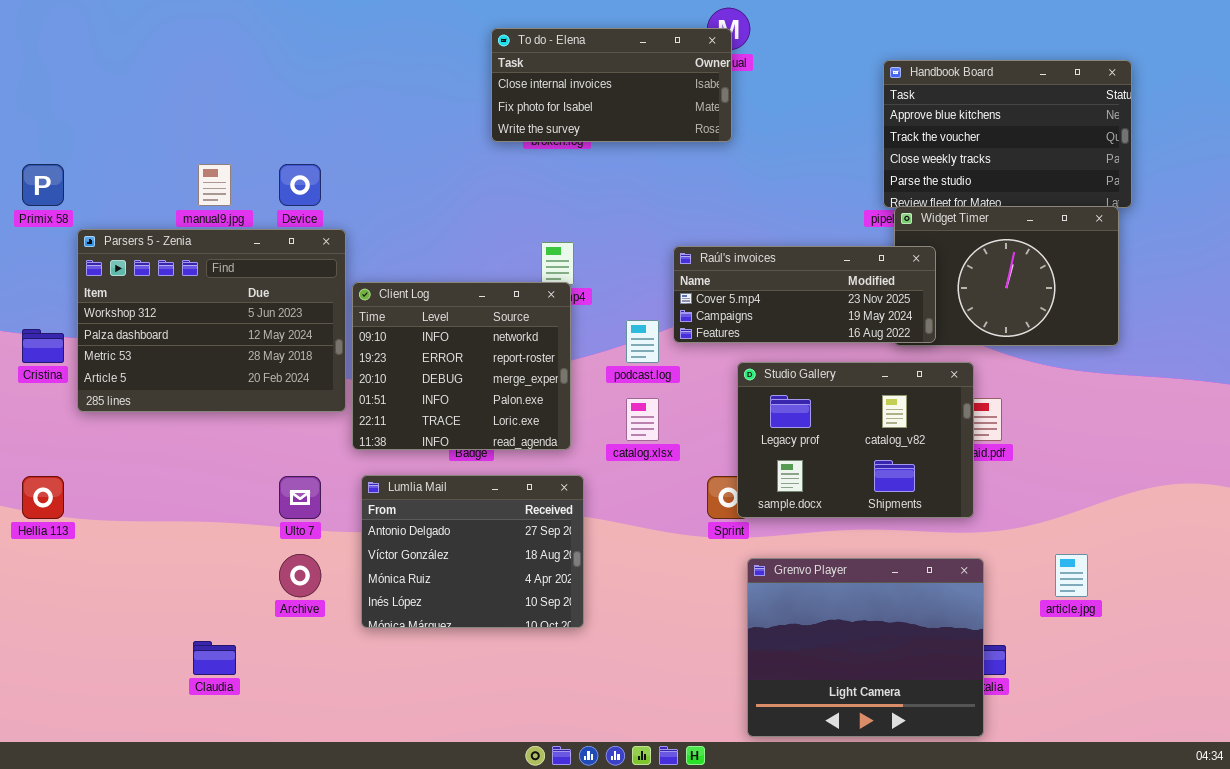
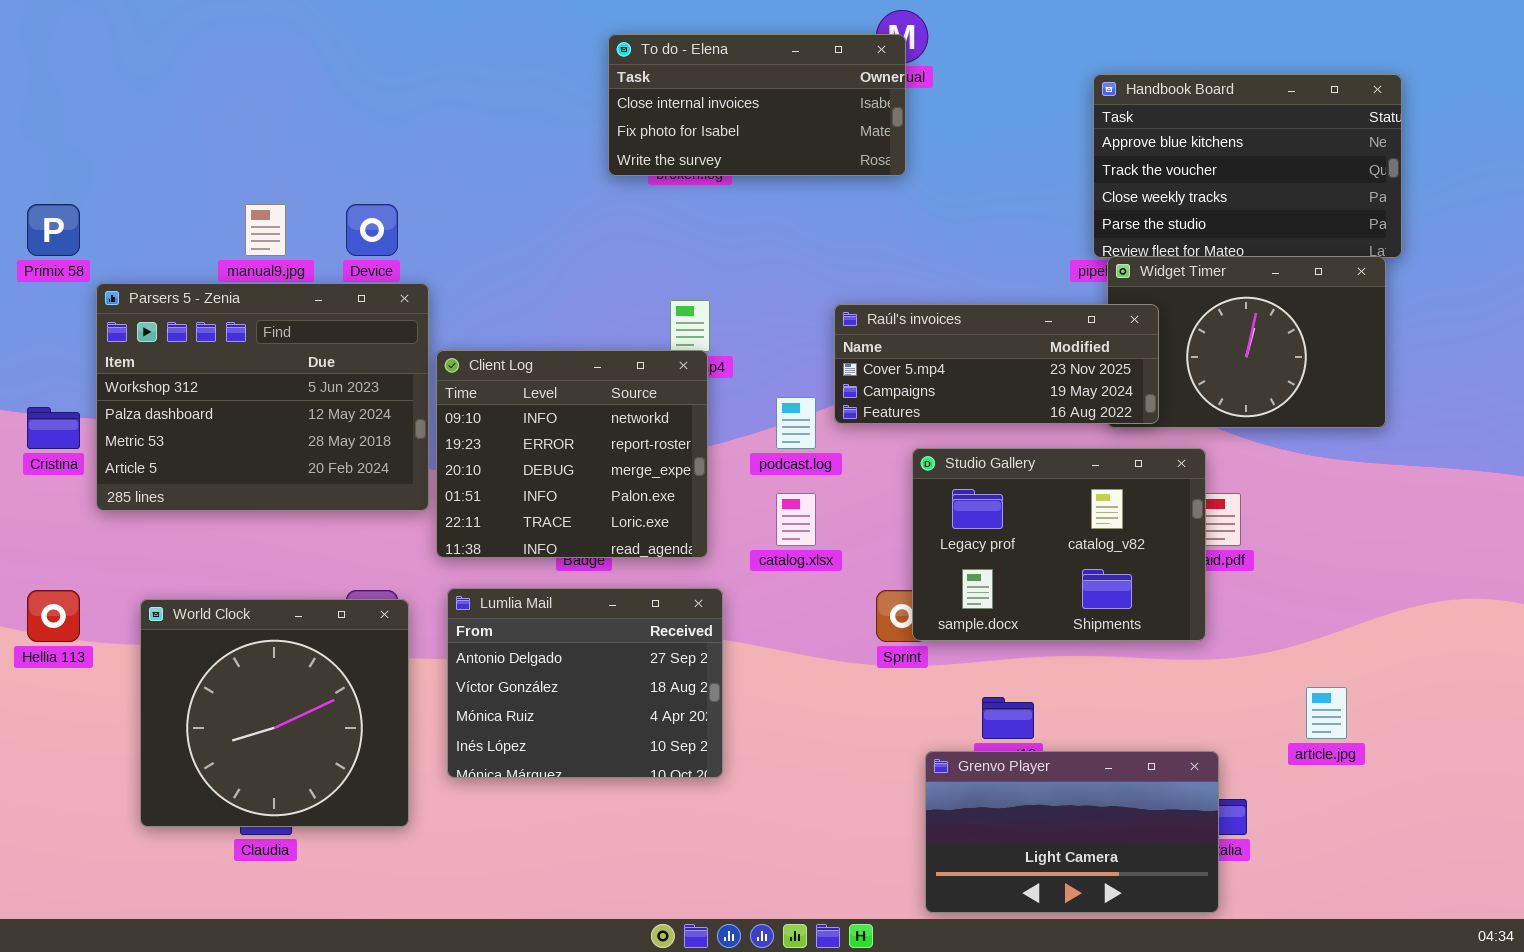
World Clock: none -> [140,599,409,827], opened
Grenvo Player: [747,558,984,737] -> [925,751,1219,913], resized

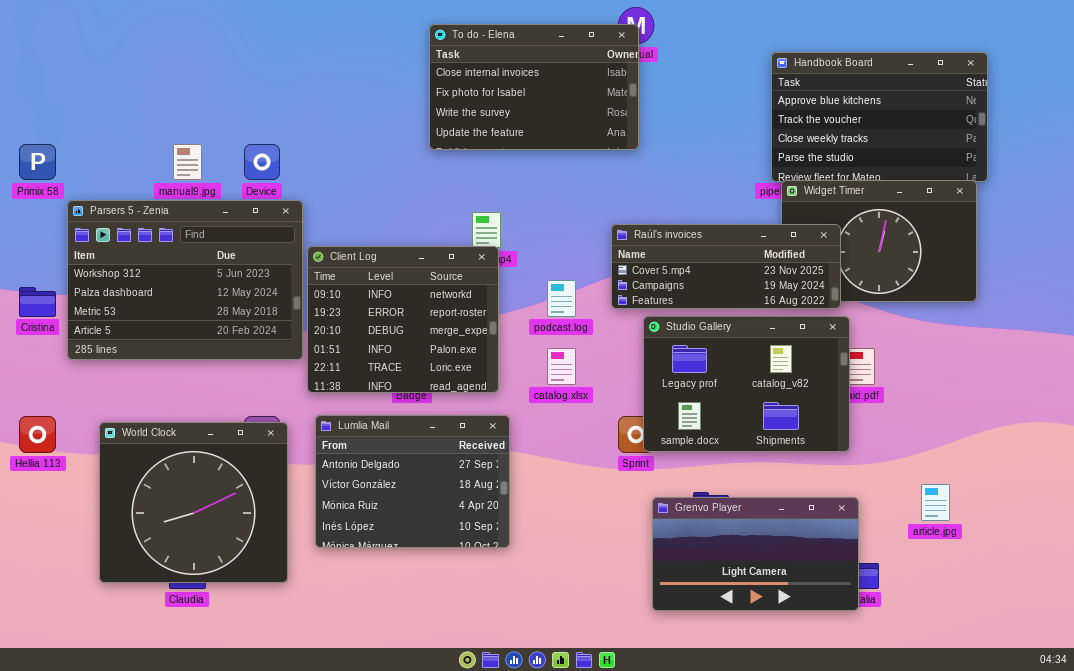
To do - Elena: [608,34,906,176] -> [429,24,639,150], resized
Raúl's invoices: [834,304,1159,424] -> [611,224,841,309], moved
Grenvo Player: [925,751,1219,913] -> [652,497,859,611], moved

